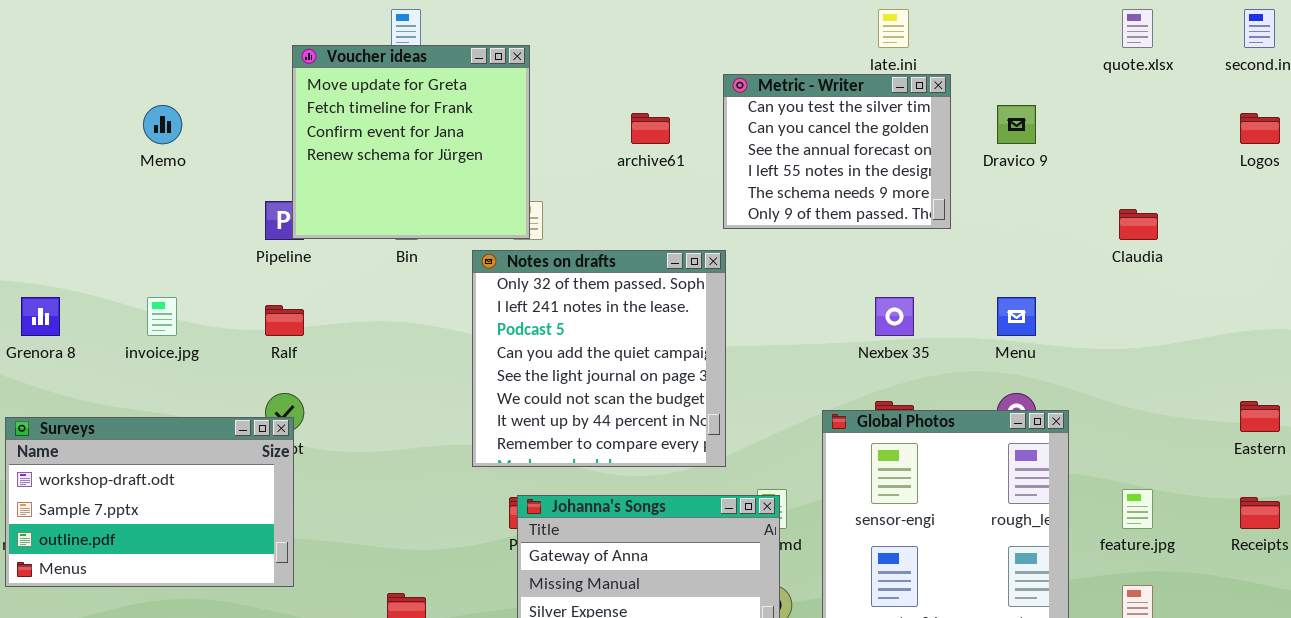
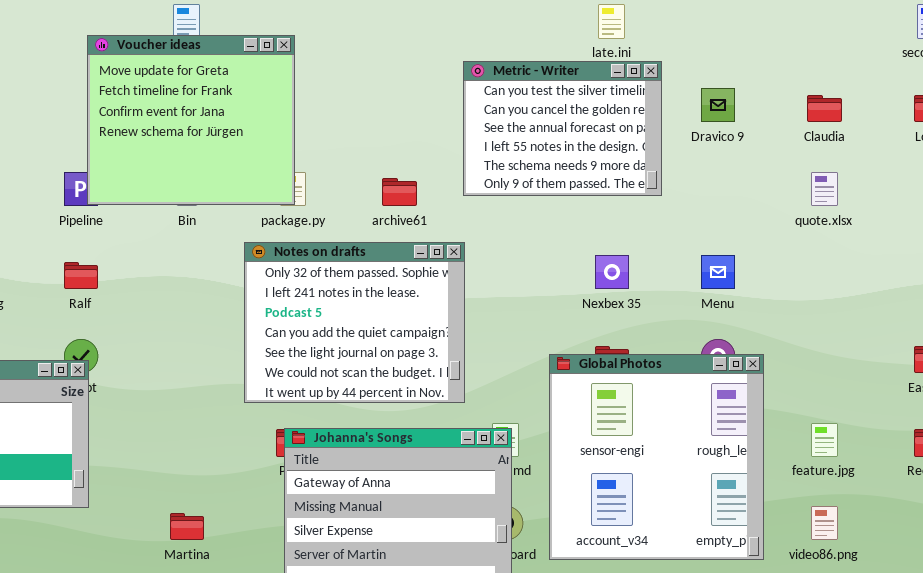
quote.xlsx: [1122,9,1153,48] -> [811,172,838,206], moved
archive61: [631,113,670,144] -> [382,178,417,206], moved
Claudia: [1119,209,1158,240] -> [807,95,842,122], moved
Notes on drafts: [472,250,726,467] -> [244,242,465,403], resized

